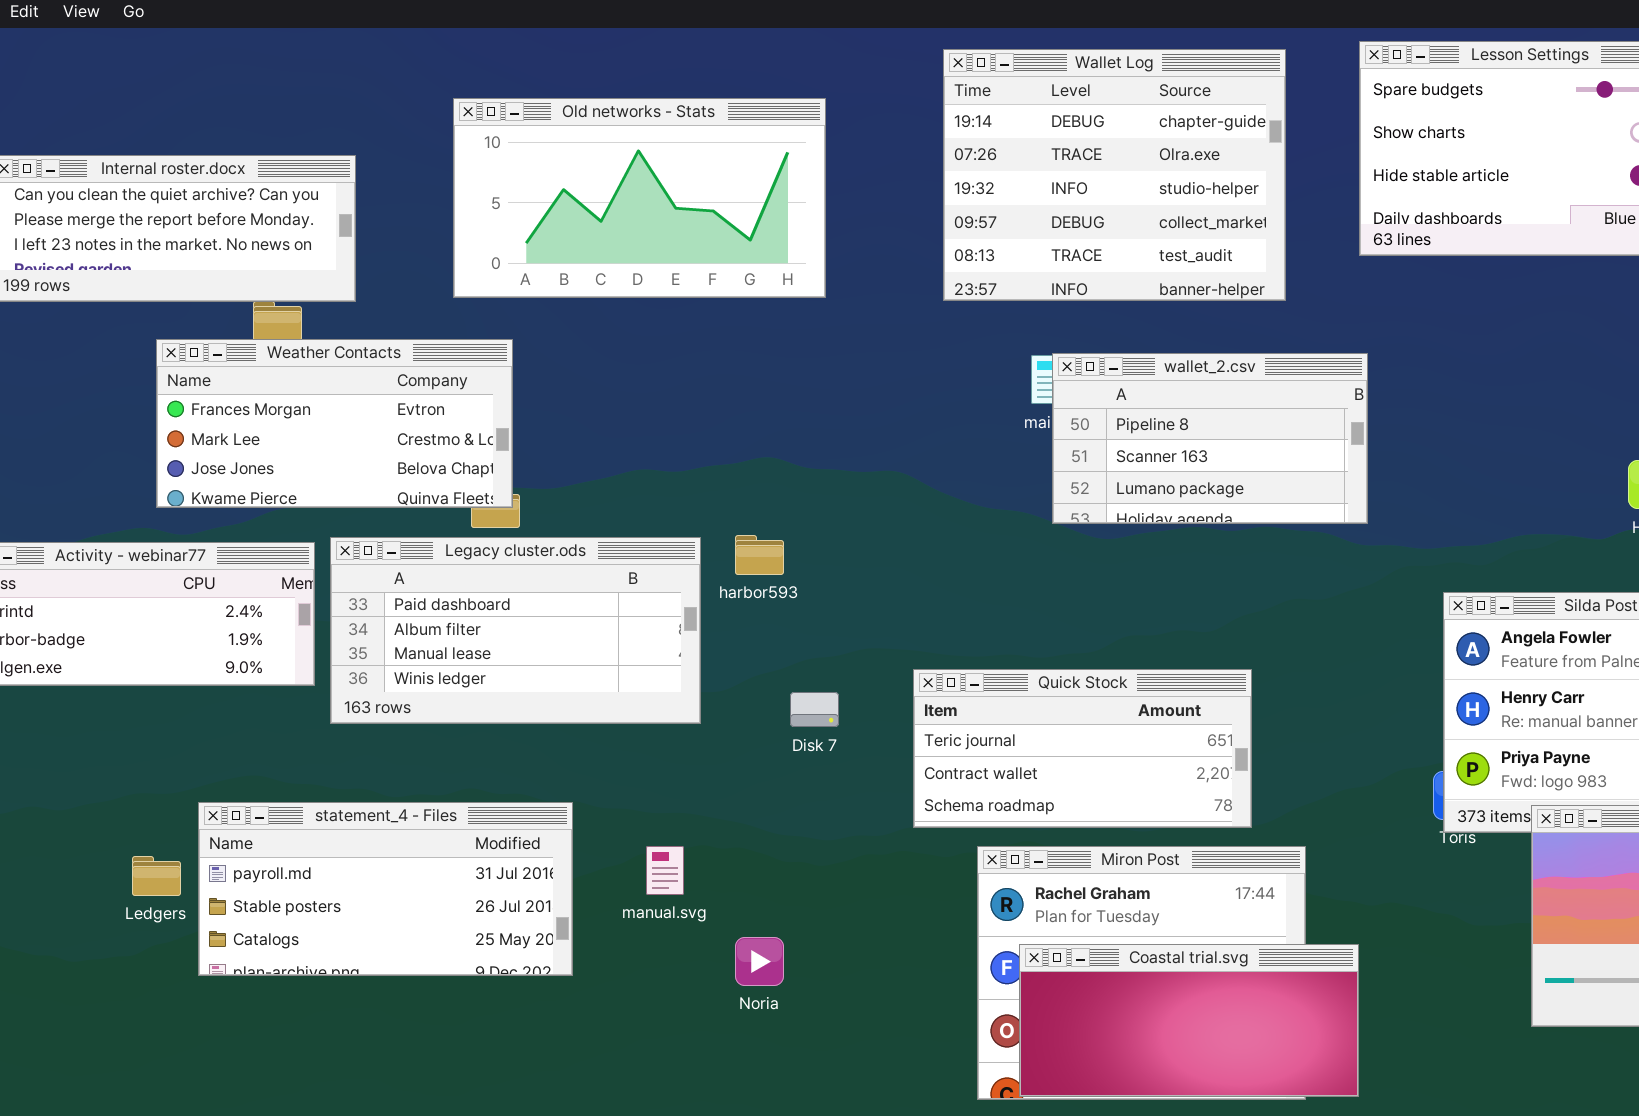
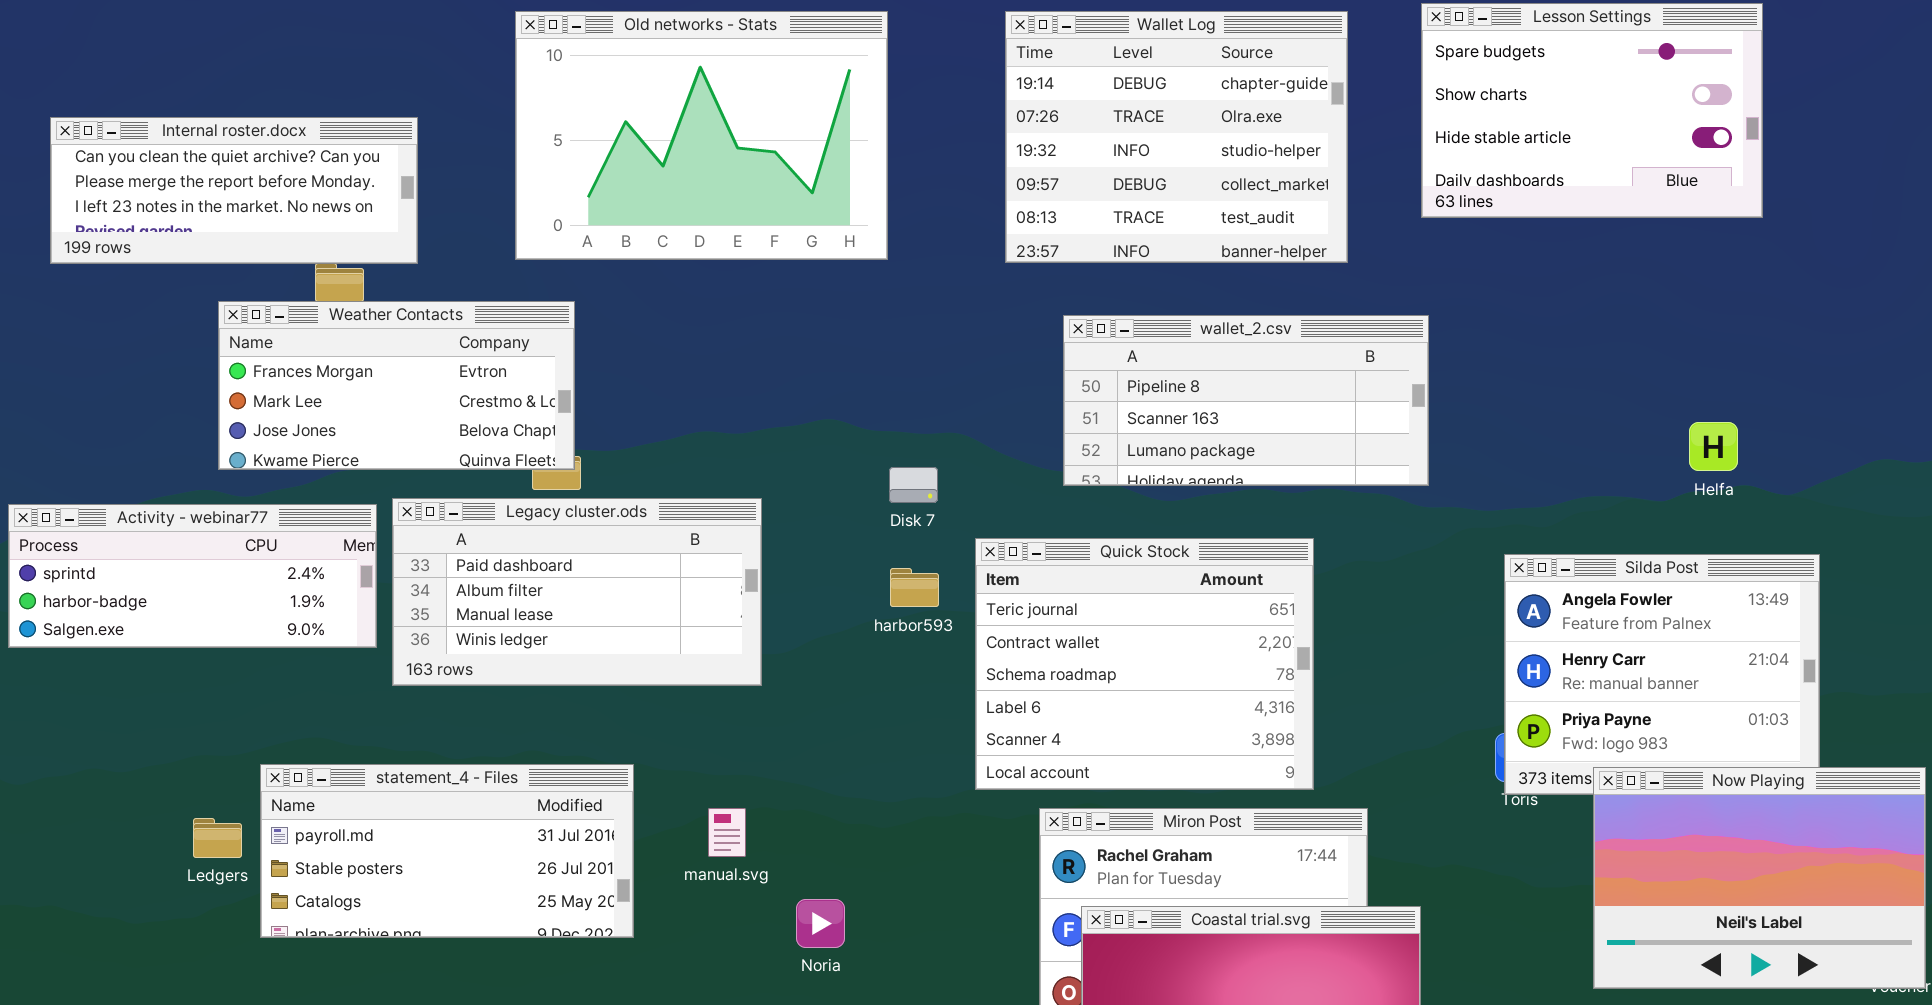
Old networks - Stats: [453,98,826,298] -> [515,11,888,260], resized
wallet_2.csv: [1052,353,1368,524] -> [1063,315,1429,486], resized
harbor593: [735,535,784,575] -> [890,568,939,607], moved
Quick Stock: [913,669,1252,828] -> [975,538,1314,790], resized
Disk 7: [790,692,839,727] -> [889,467,938,503], moved

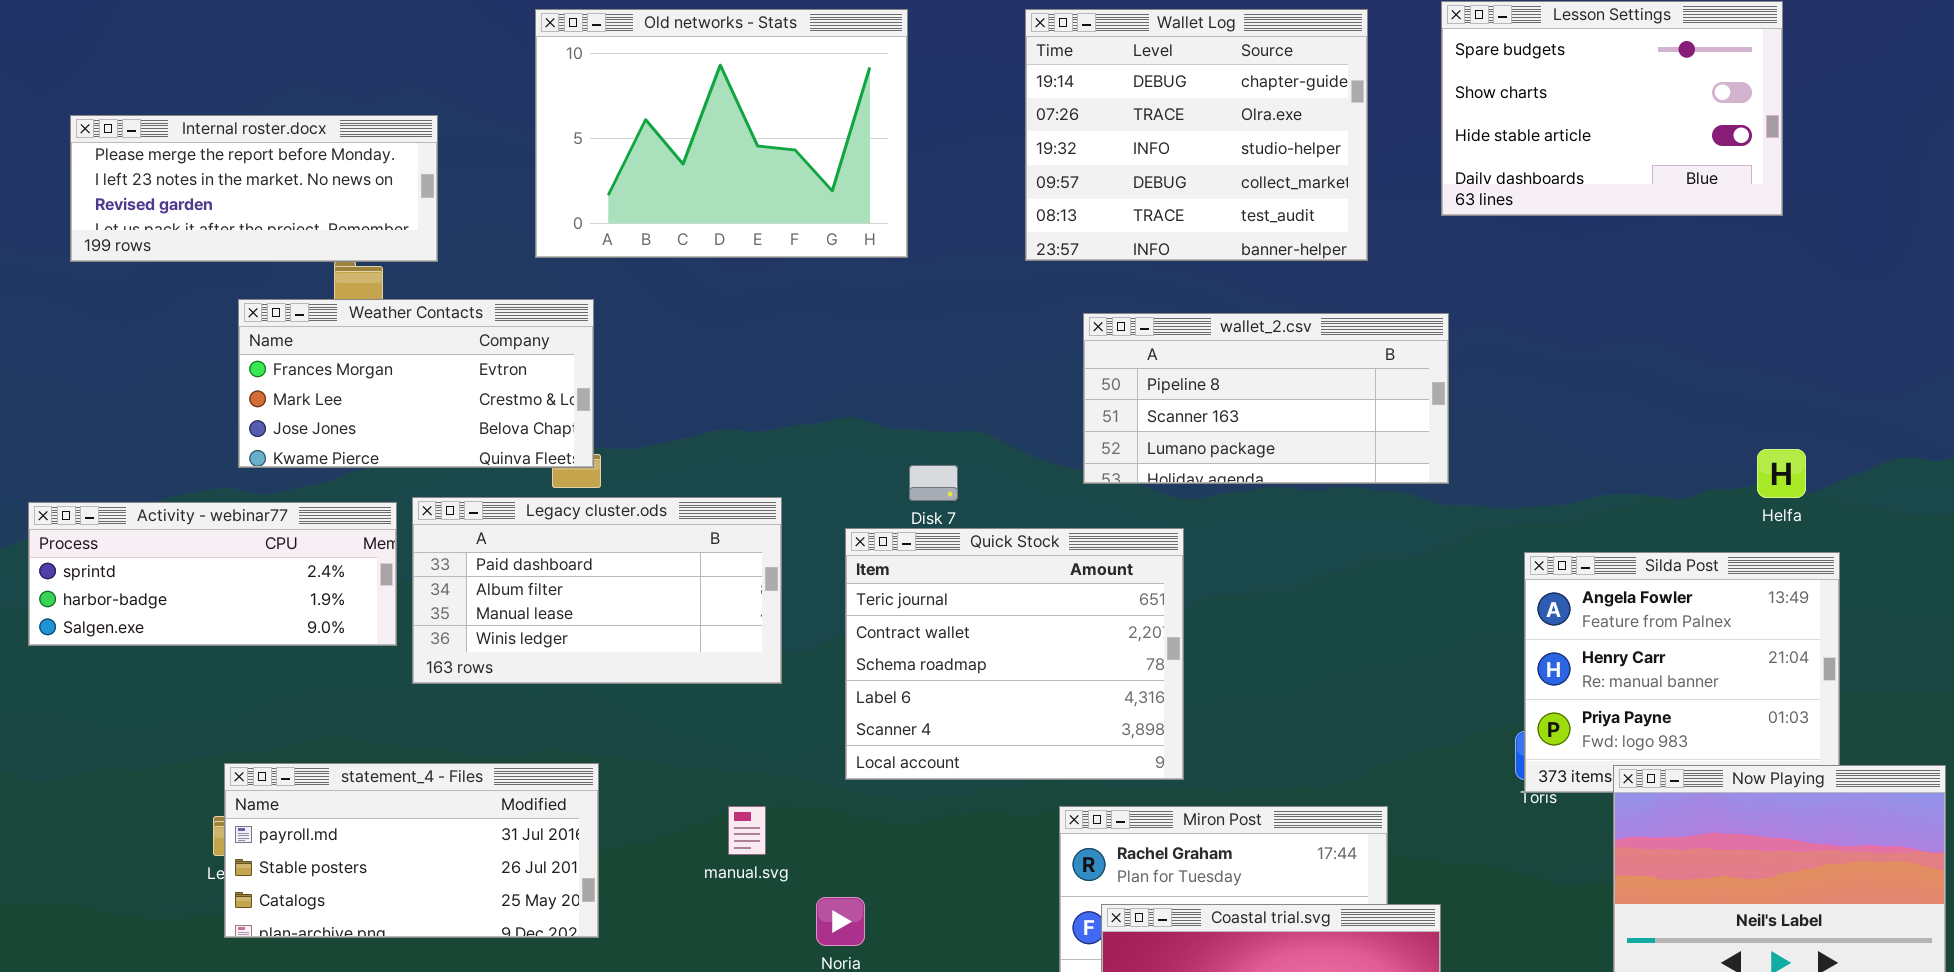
Internal roster.docx: [50,117,418,264] -> [70,115,438,262], scrolled down 1 row
Helfa: [1689,422,1738,471] -> [1757,449,1806,498], moved
Quick Stock: [975,538,1314,790] -> [845,528,1184,780], moved
statement_4 - Files: [260,764,634,938] -> [224,763,599,938], moved

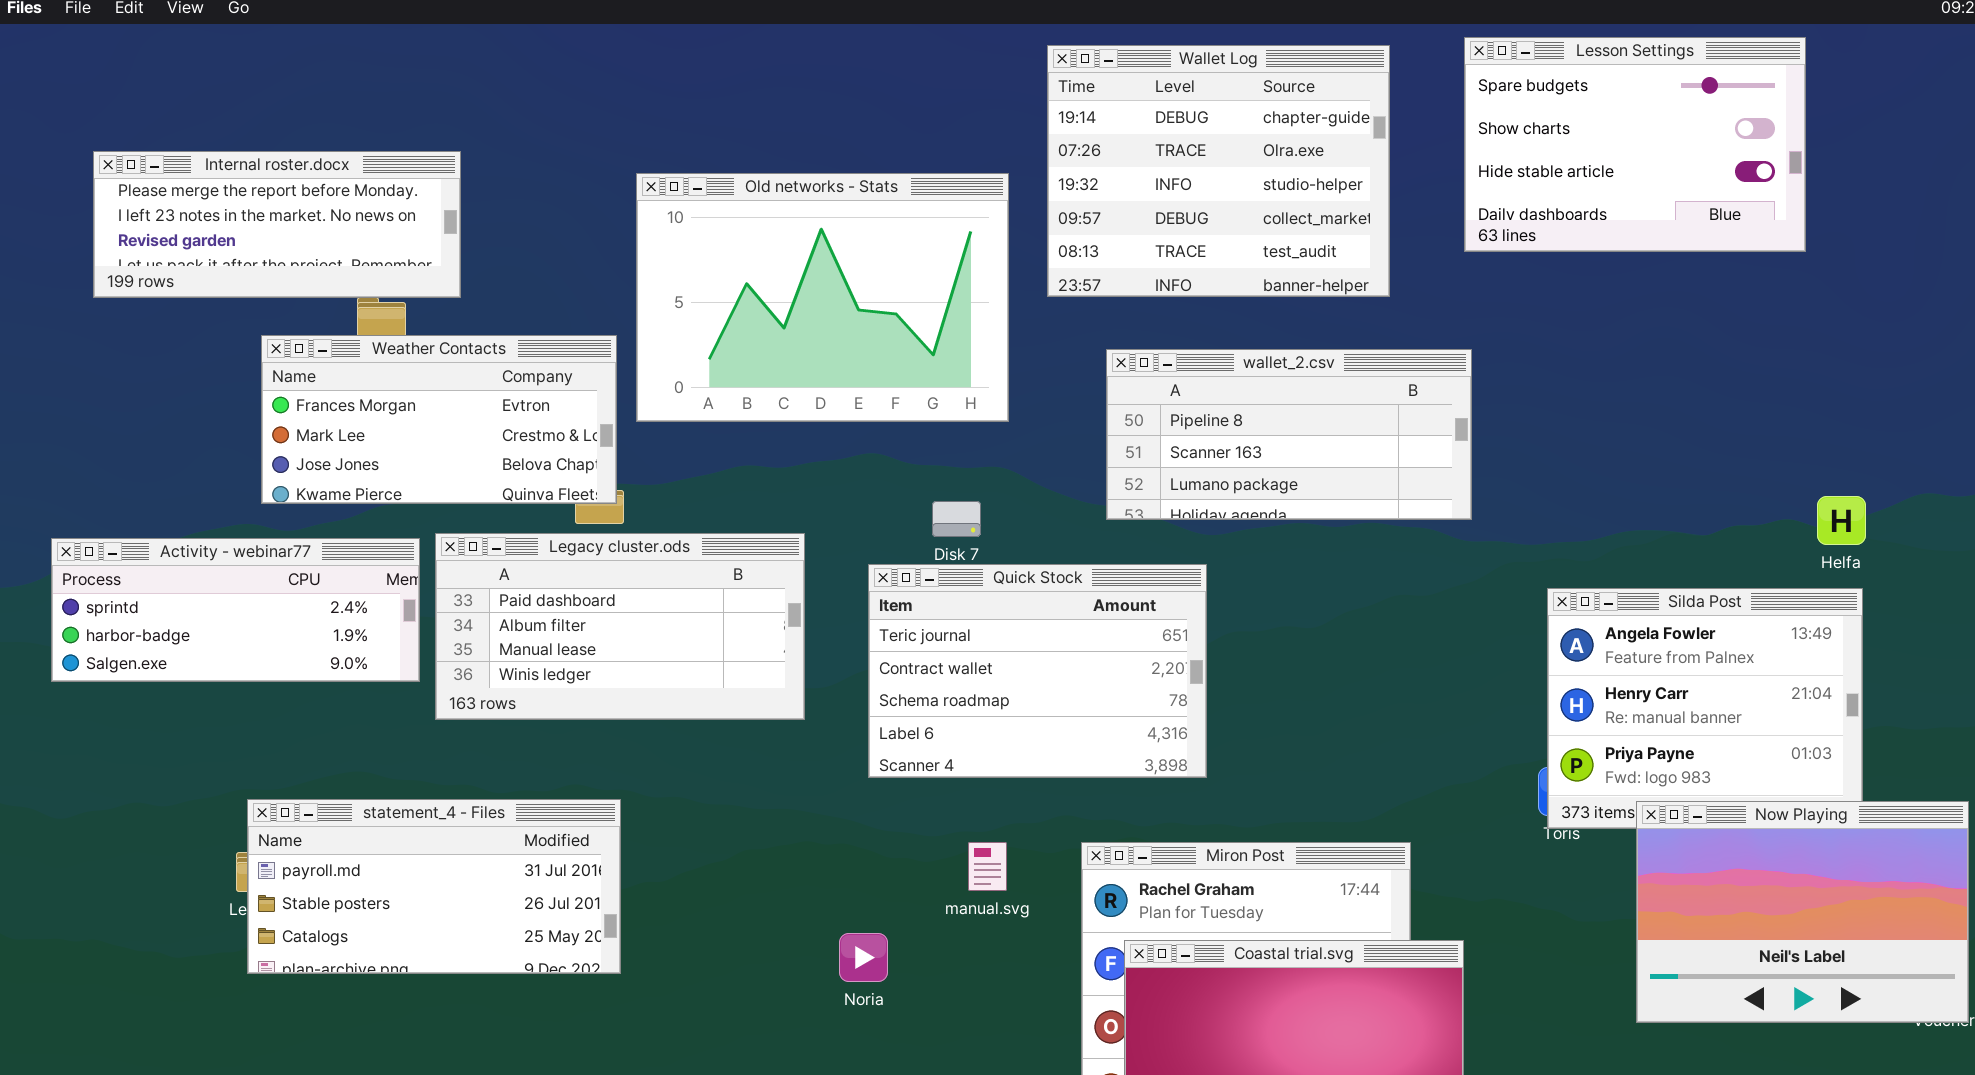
Old networks - Stats: [535,9,908,258] -> [636,173,1009,422], moved
Helfa: [1757,449,1806,498] -> [1817,496,1866,545], moved
Quick Stock: [845,528,1184,780] -> [868,564,1207,778], resized
manual.svg: [728,806,766,855] -> [968,842,1007,891], moved

